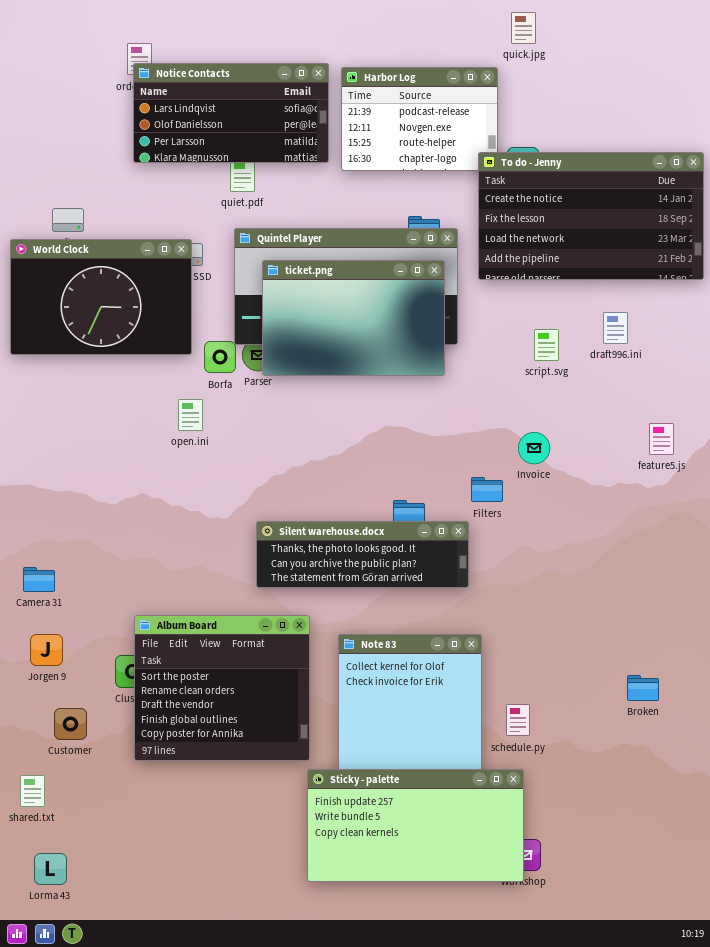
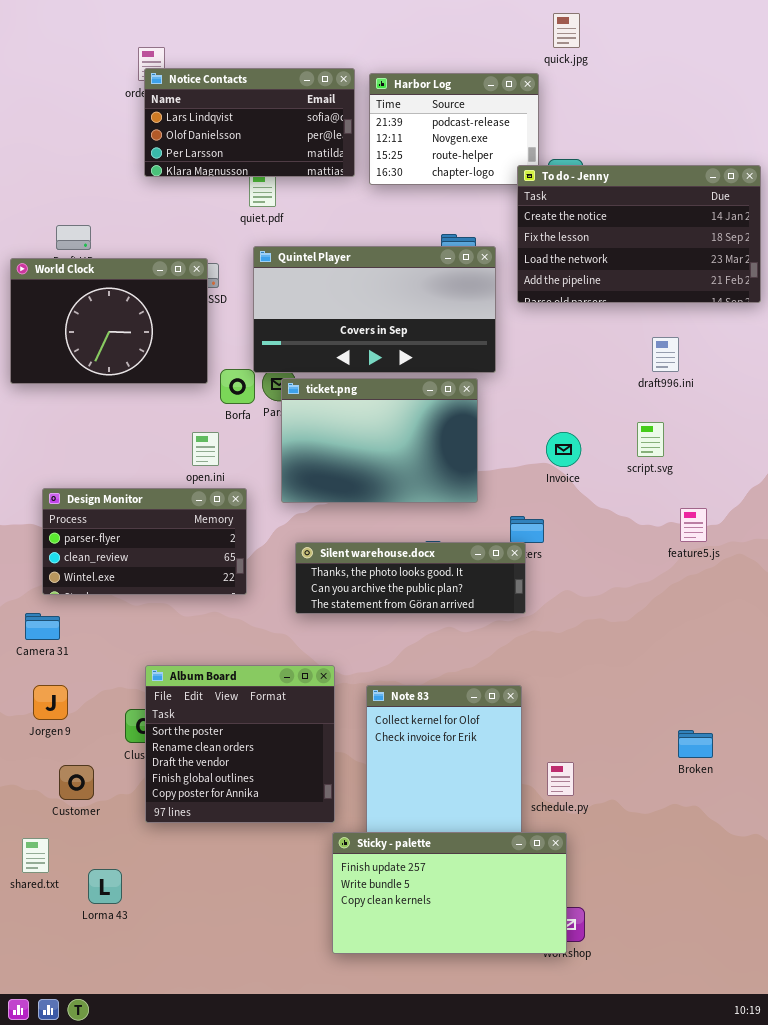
ticket.png: [262,260,445,376] -> [281,378,478,503], moved
script.svg: [534,329,559,361] -> [637,422,664,457], moved
feature5.js: [649,423,674,455] -> [680,508,707,542], moved
Invoice: [518,432,550,464] -> [546,432,581,467], moved
Design Monitor: none -> [42,488,247,595], opened
Silent warehouse.docx: [256,521,469,588] -> [295,542,526,614], moved
Lorma 43: [34,853,67,885] -> [88,869,122,904], moved

